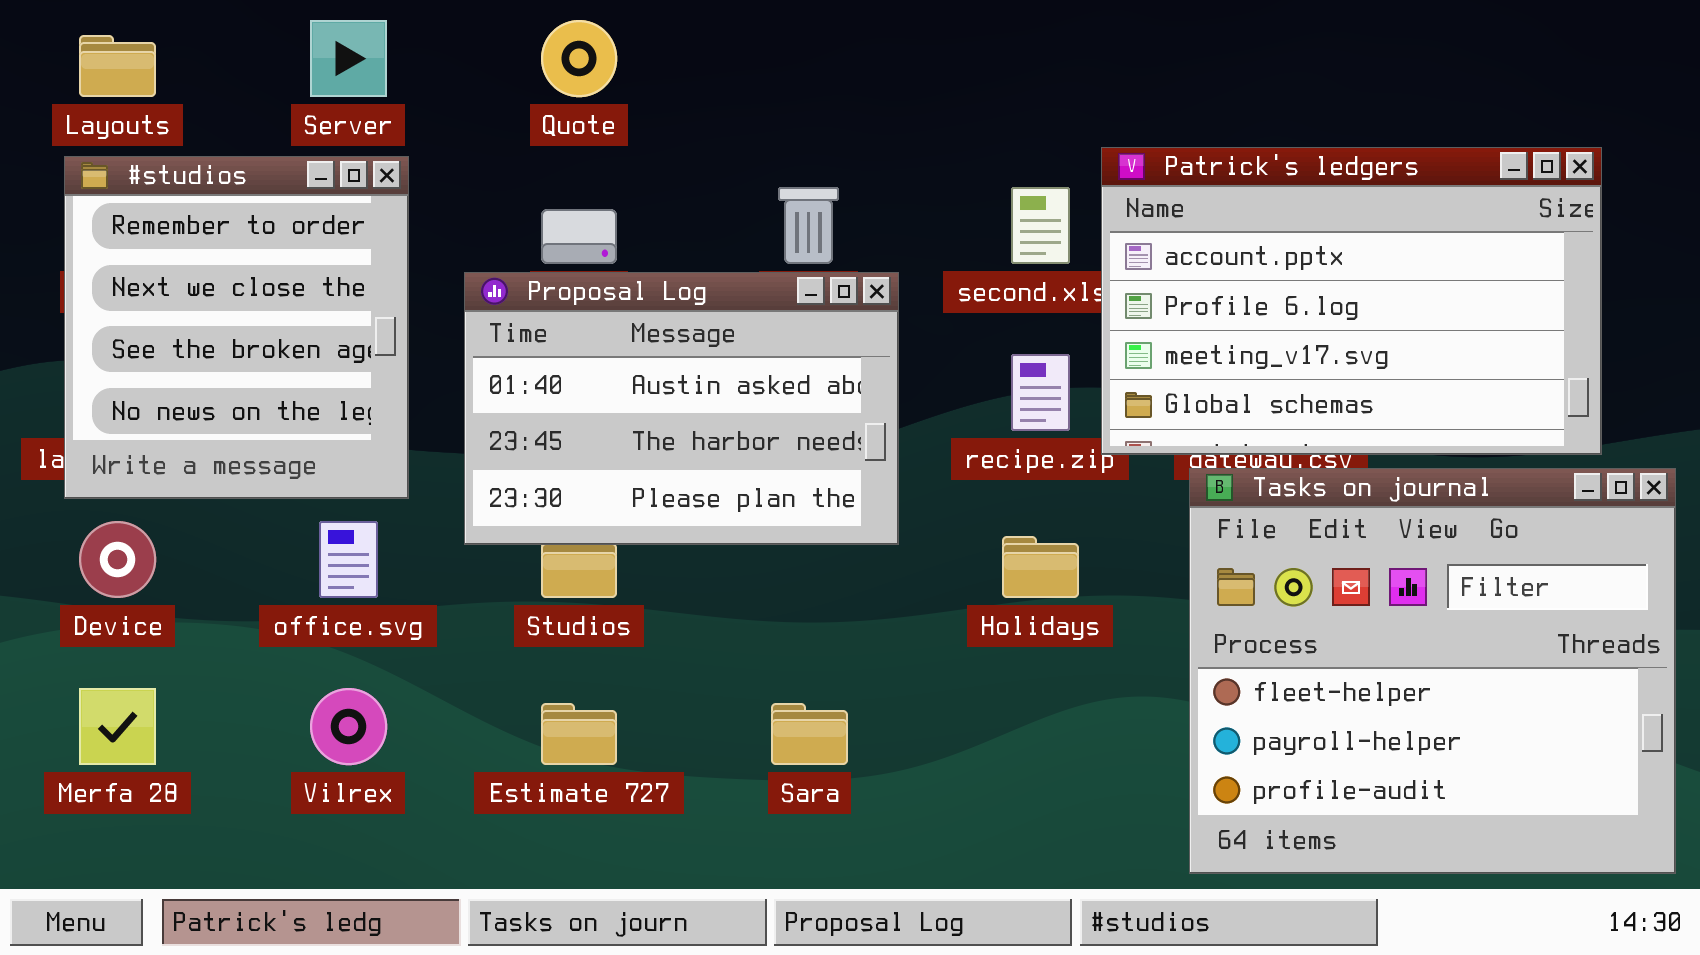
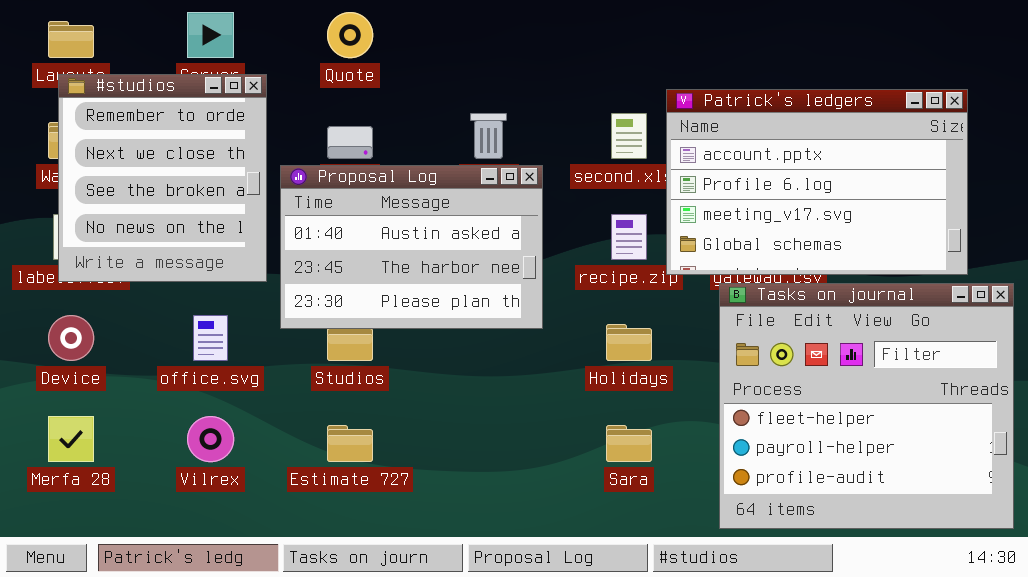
#studios: [64,156,409,499] -> [58,74,267,282], moved
Sara: [771,703,848,765] -> [606,425,652,462], moved

